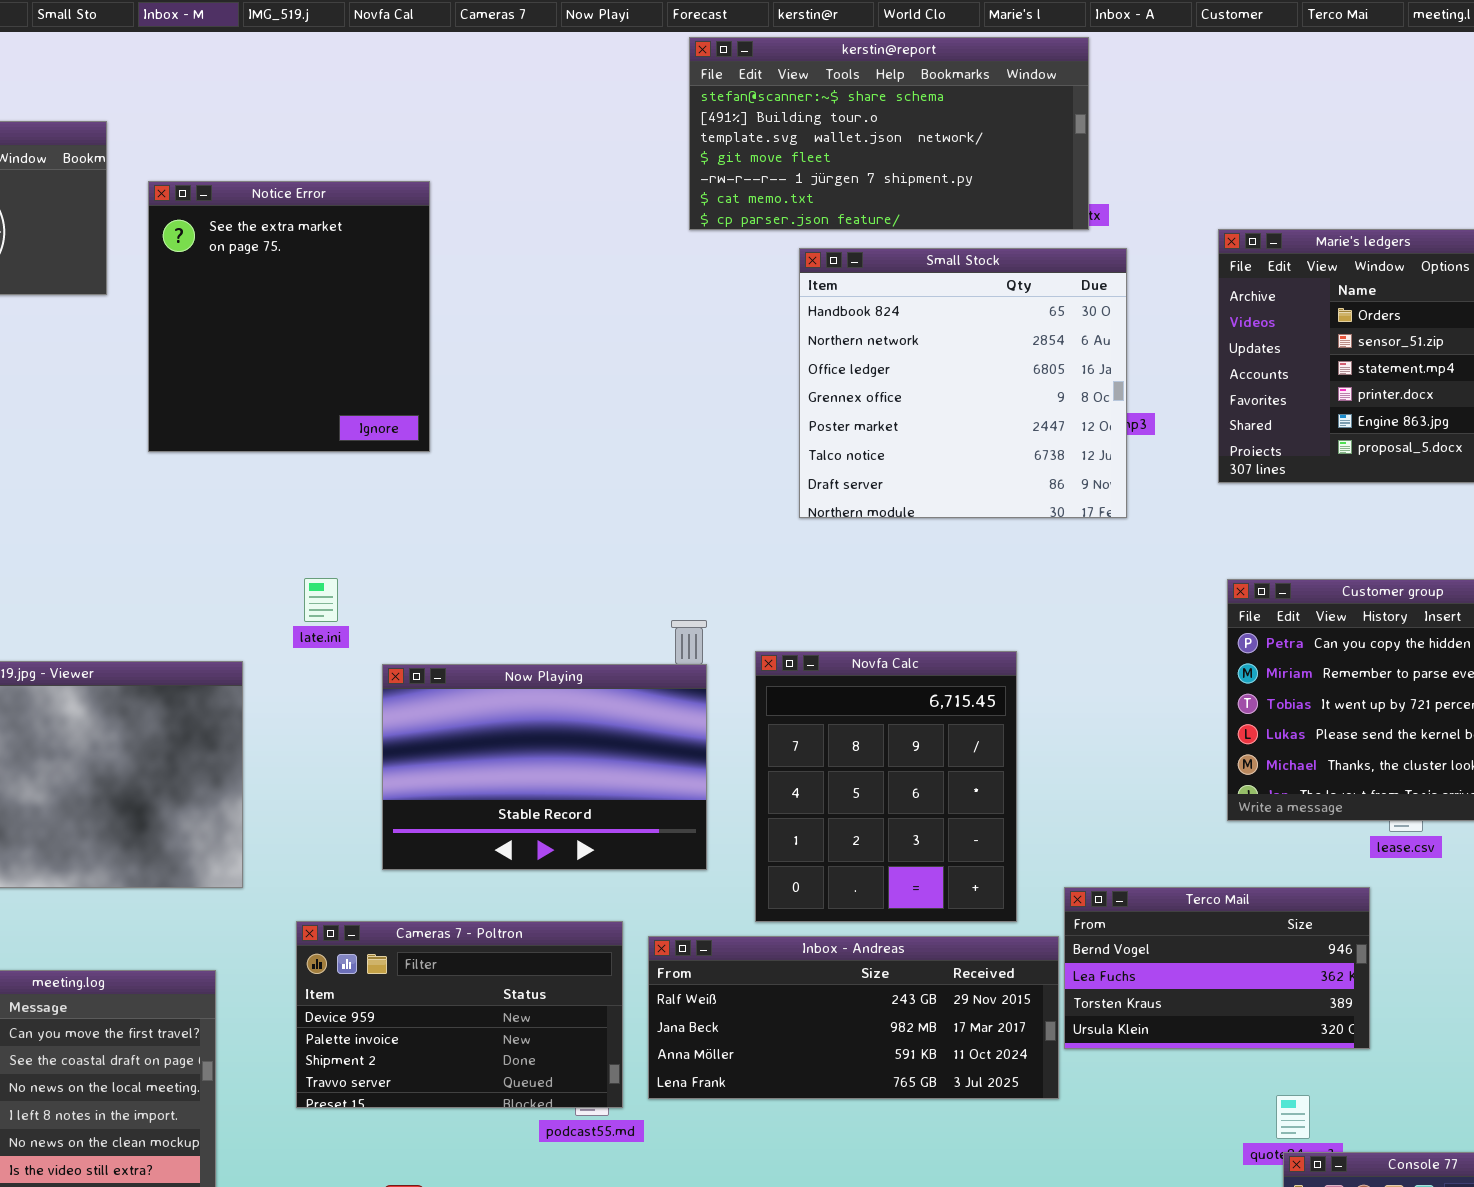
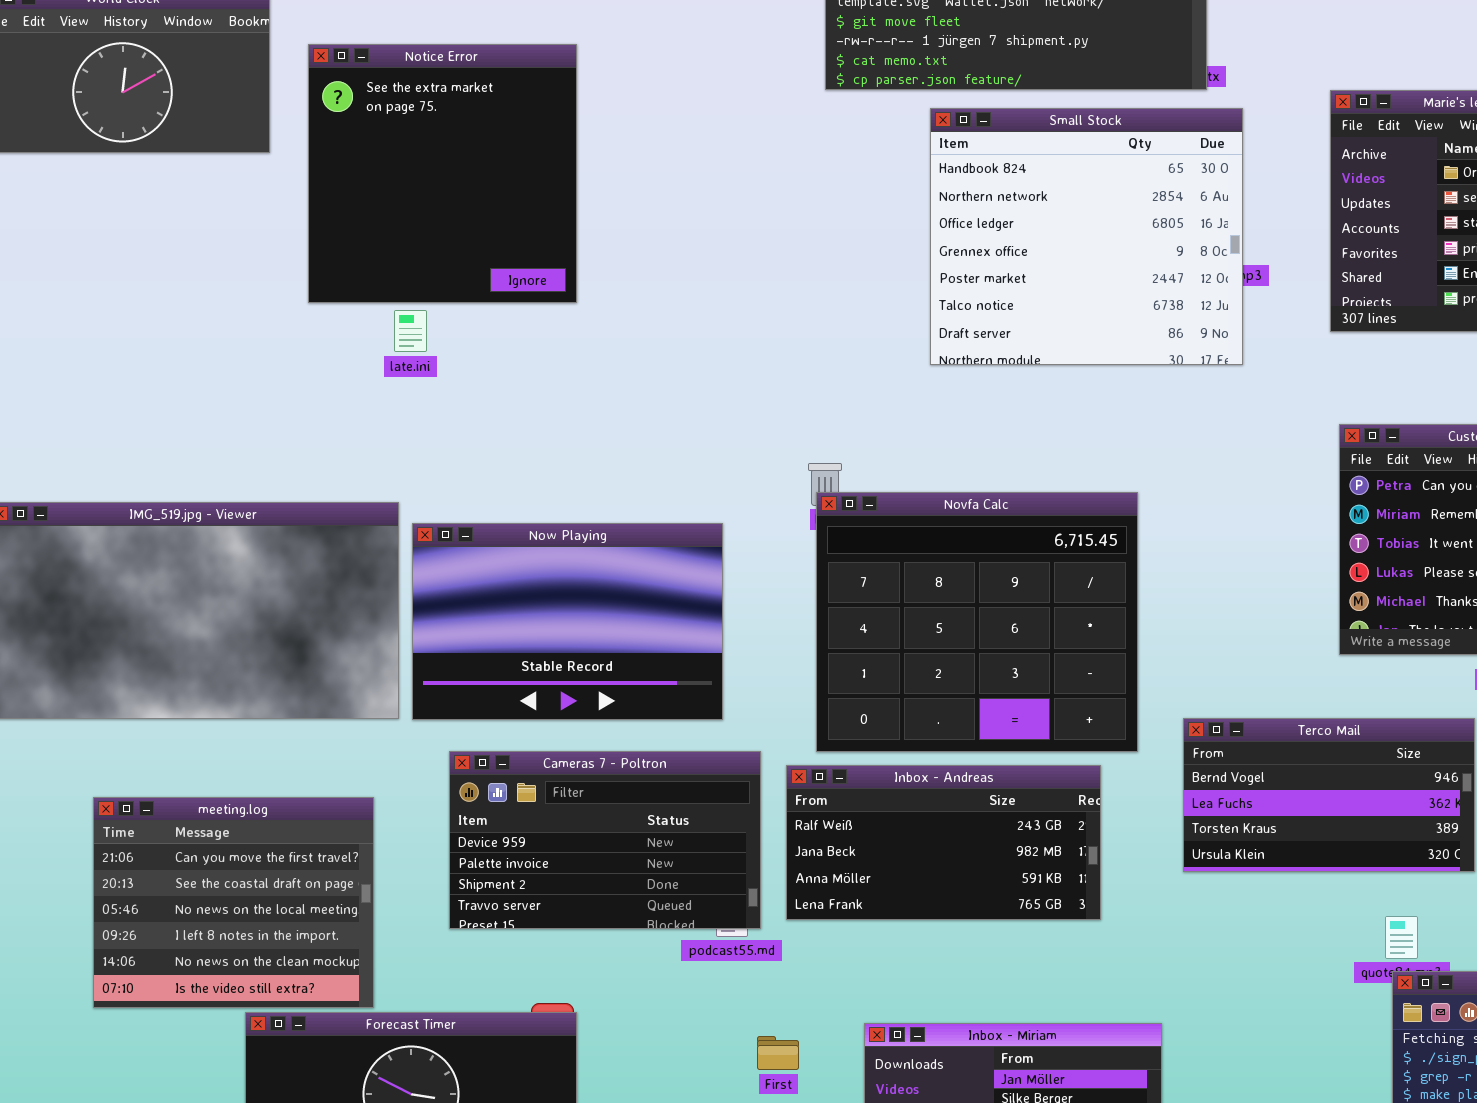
late.ini: [304,578,338,622] -> [394,310,427,352], moved
Novfa Calc: [755,651,1017,922] -> [816,492,1138,752], resized
Now Playing: [382,664,707,870] -> [412,523,723,720], moved
Inbox - Andreas: [648,936,1059,1099] -> [786,765,1101,920], resized

